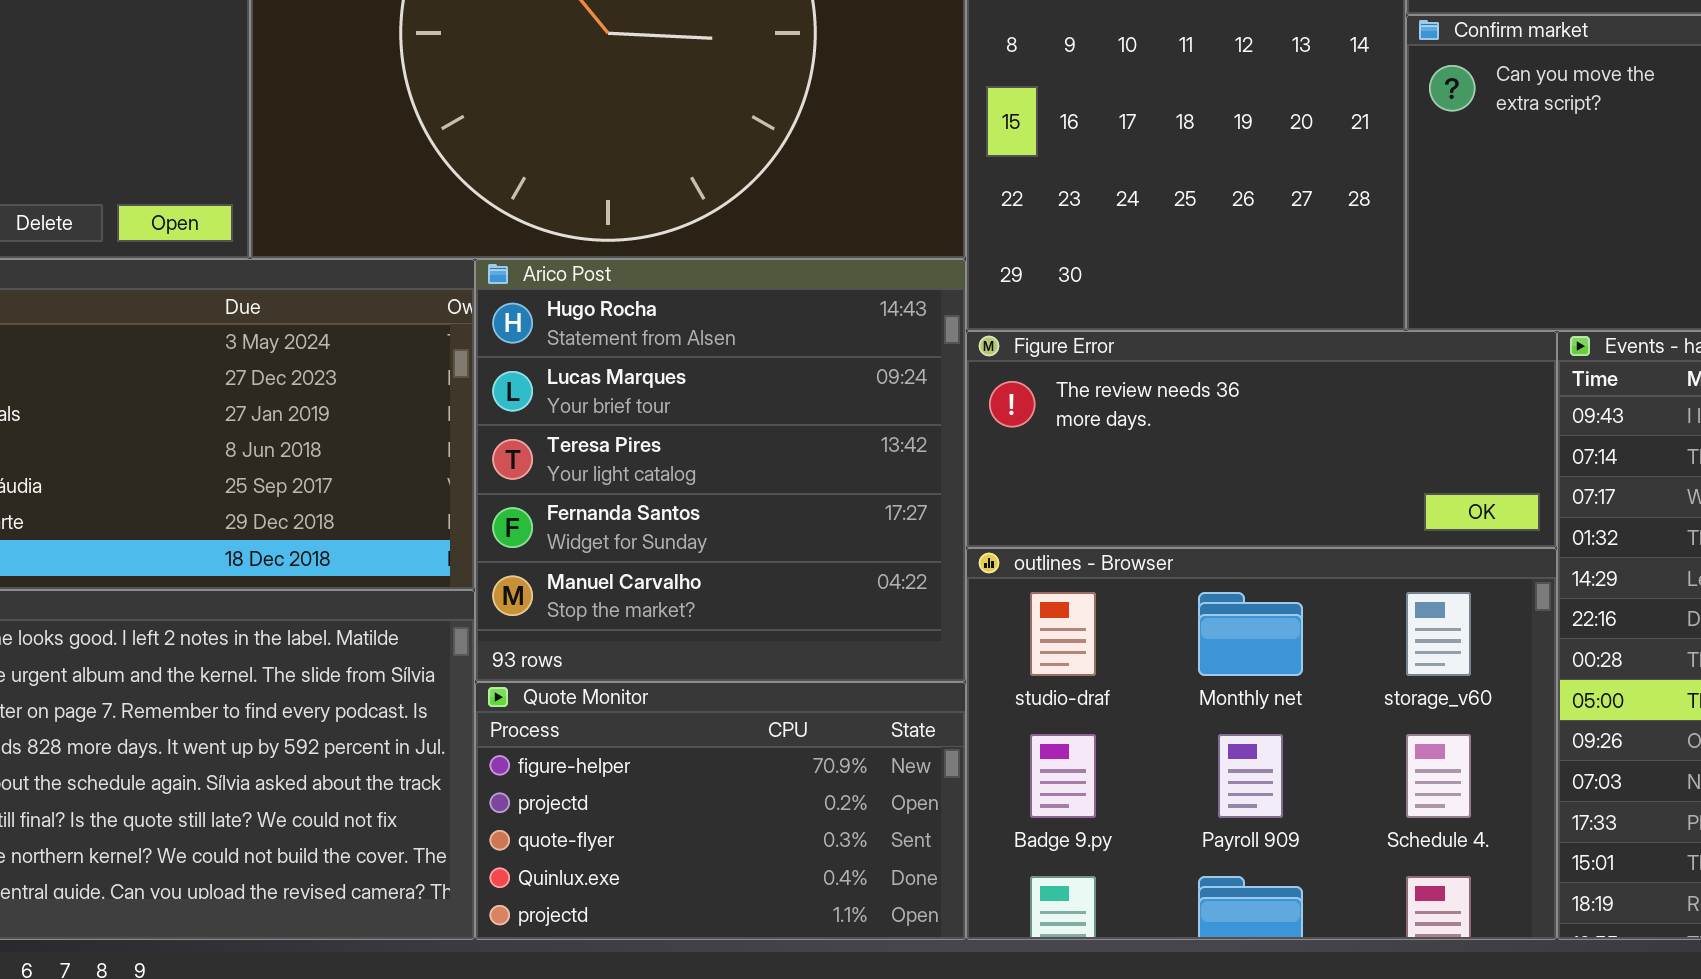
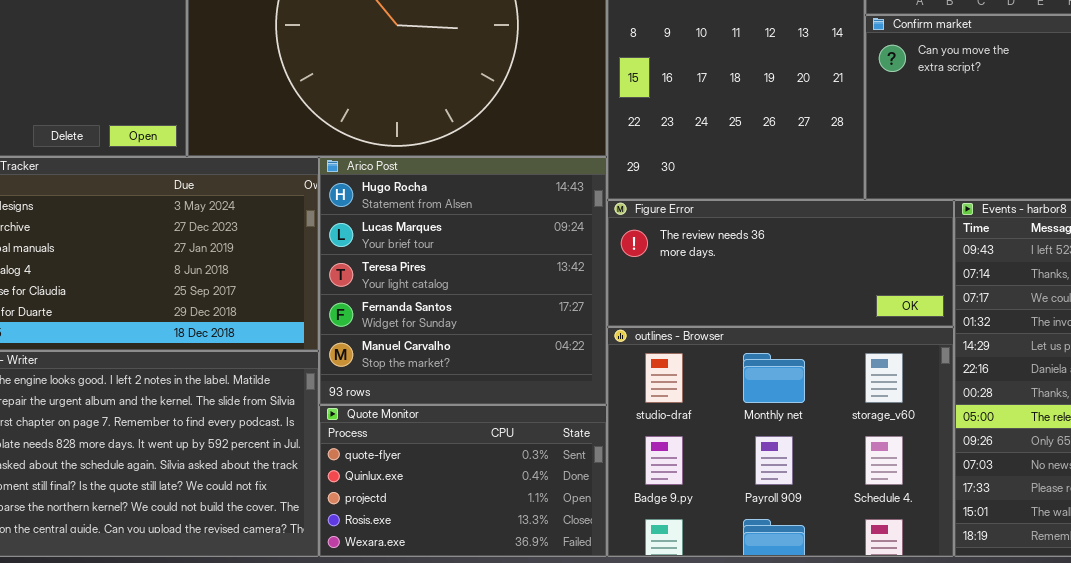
Quote Monitor: [475,682,966,940] -> [319,405,607,557], scrolled down 2 rows

